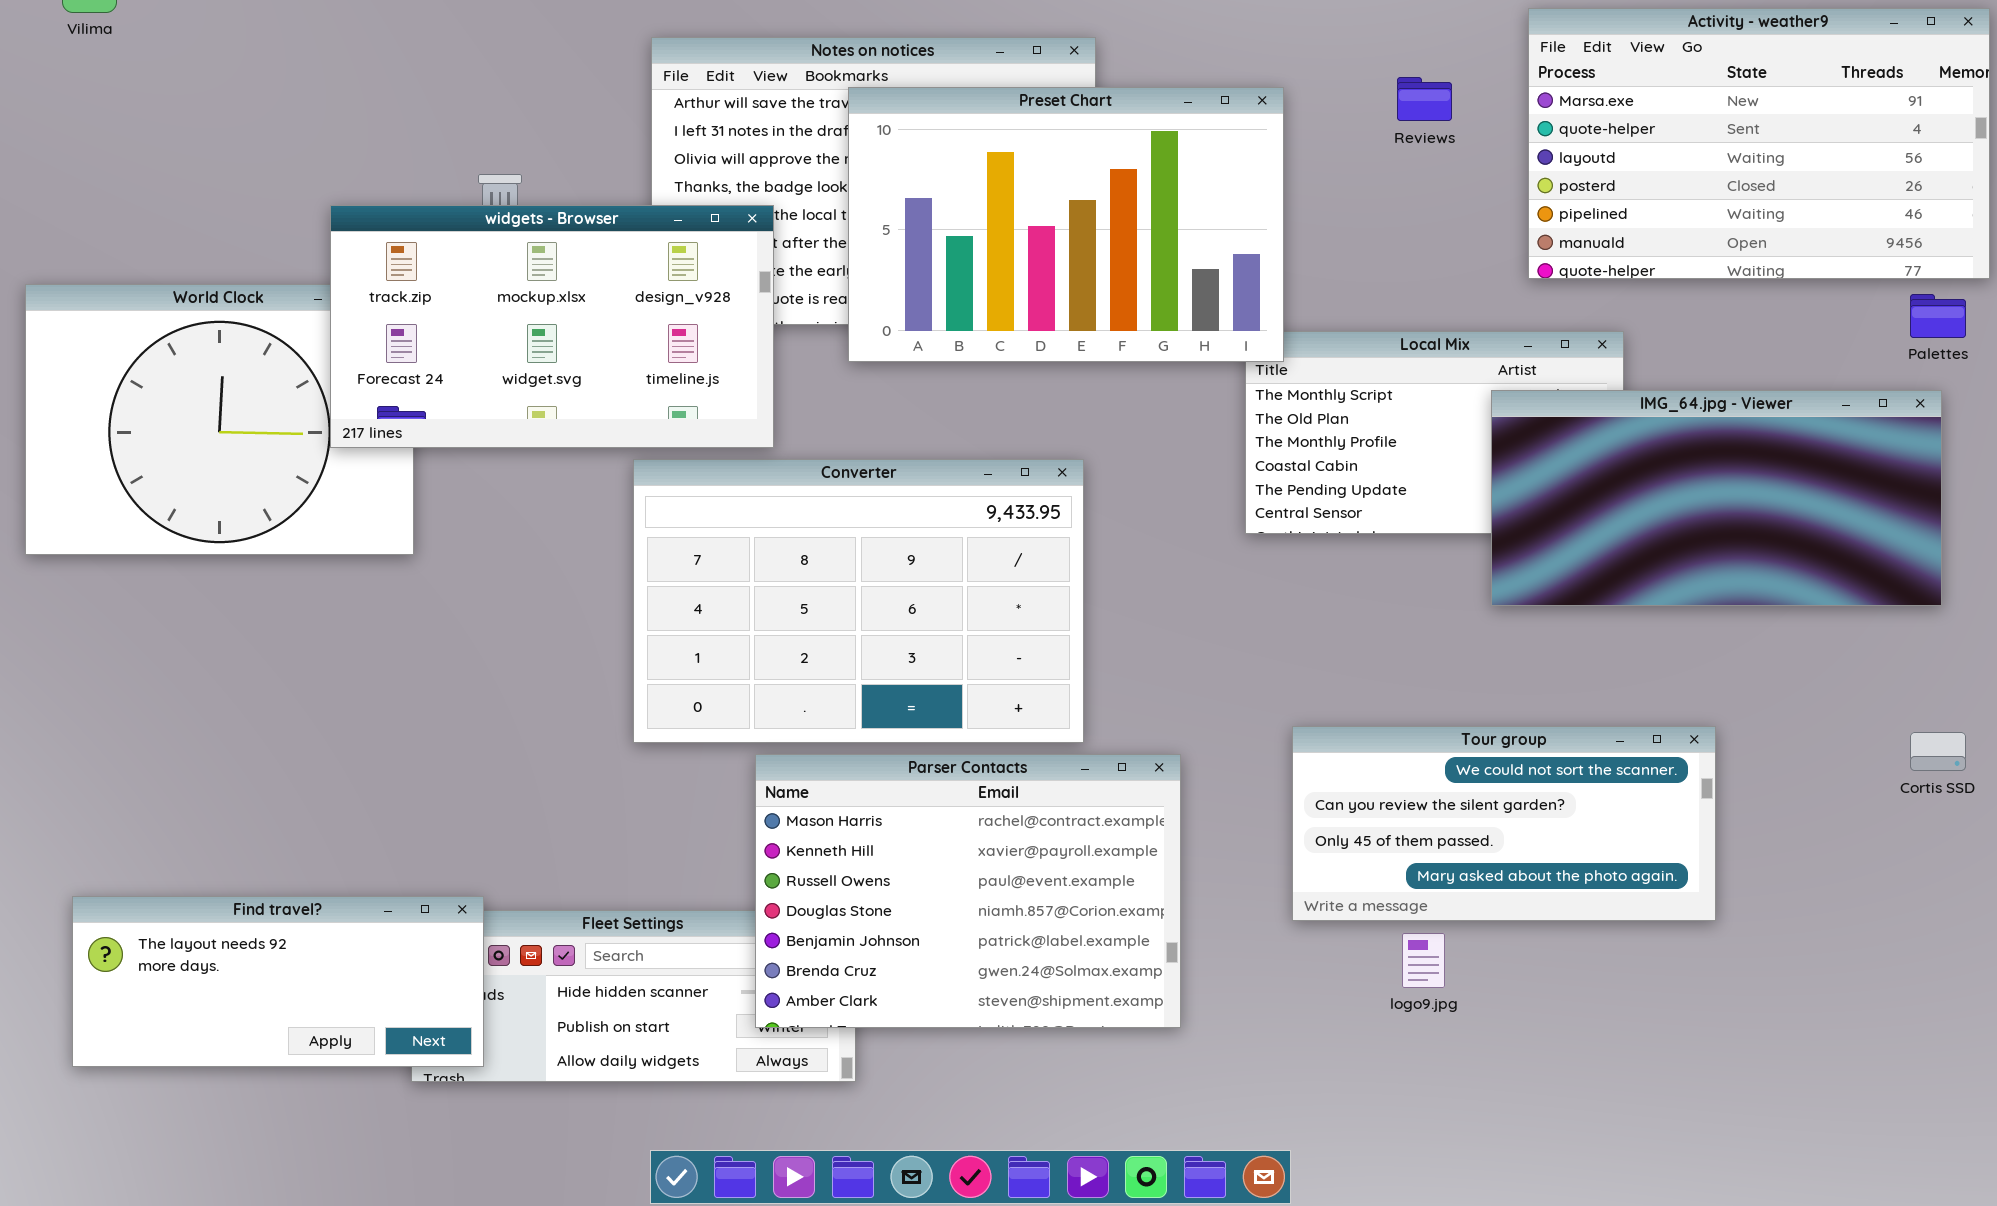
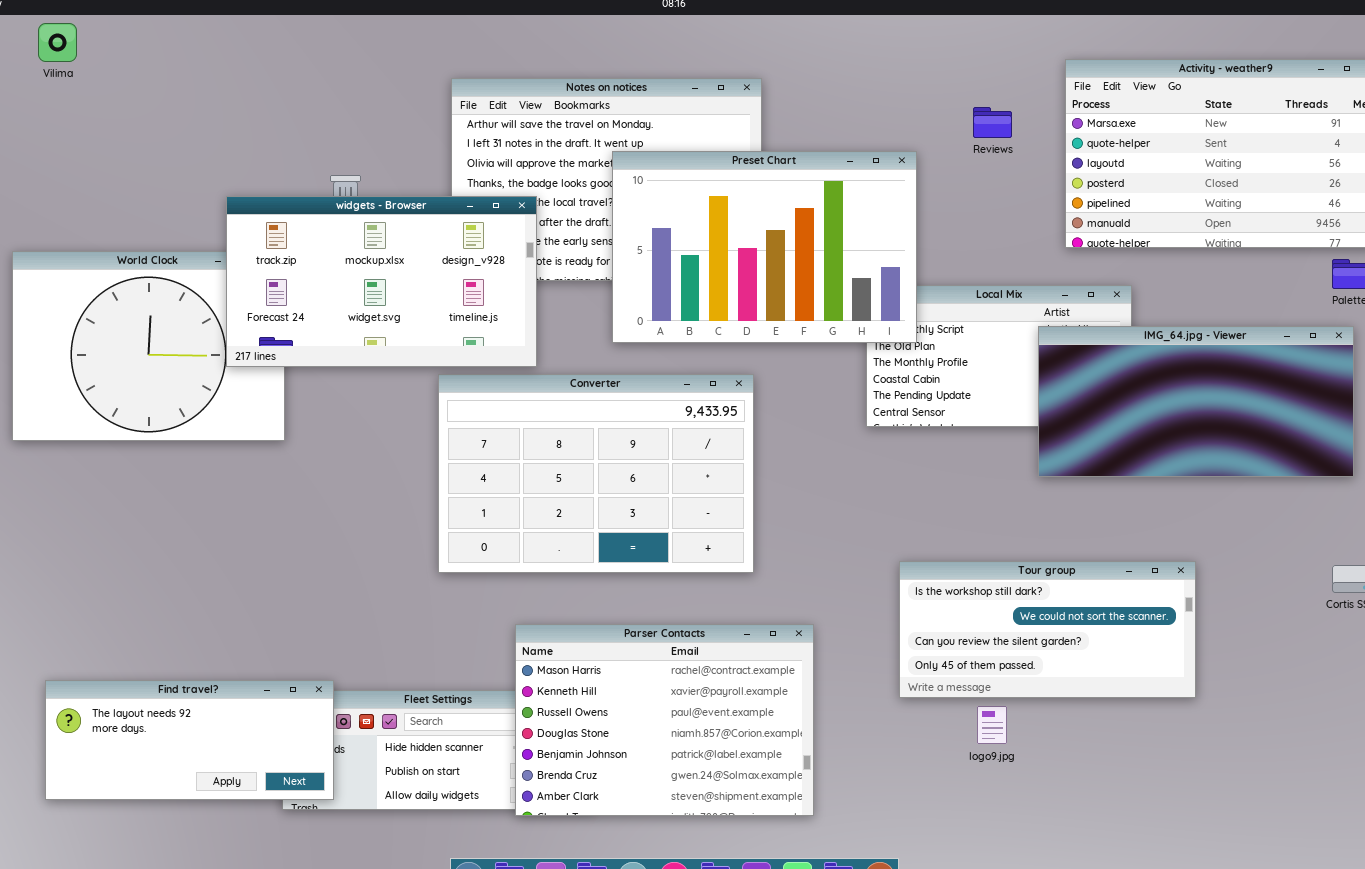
Preset Chart: [848,87,1284,362] -> [612,151,917,343], moved
Tour group: [1292,726,1716,921] -> [899,561,1196,698], scrolled up 1 row
Parser Contacts: [755,754,1181,1028] -> [515,624,814,816], moved

